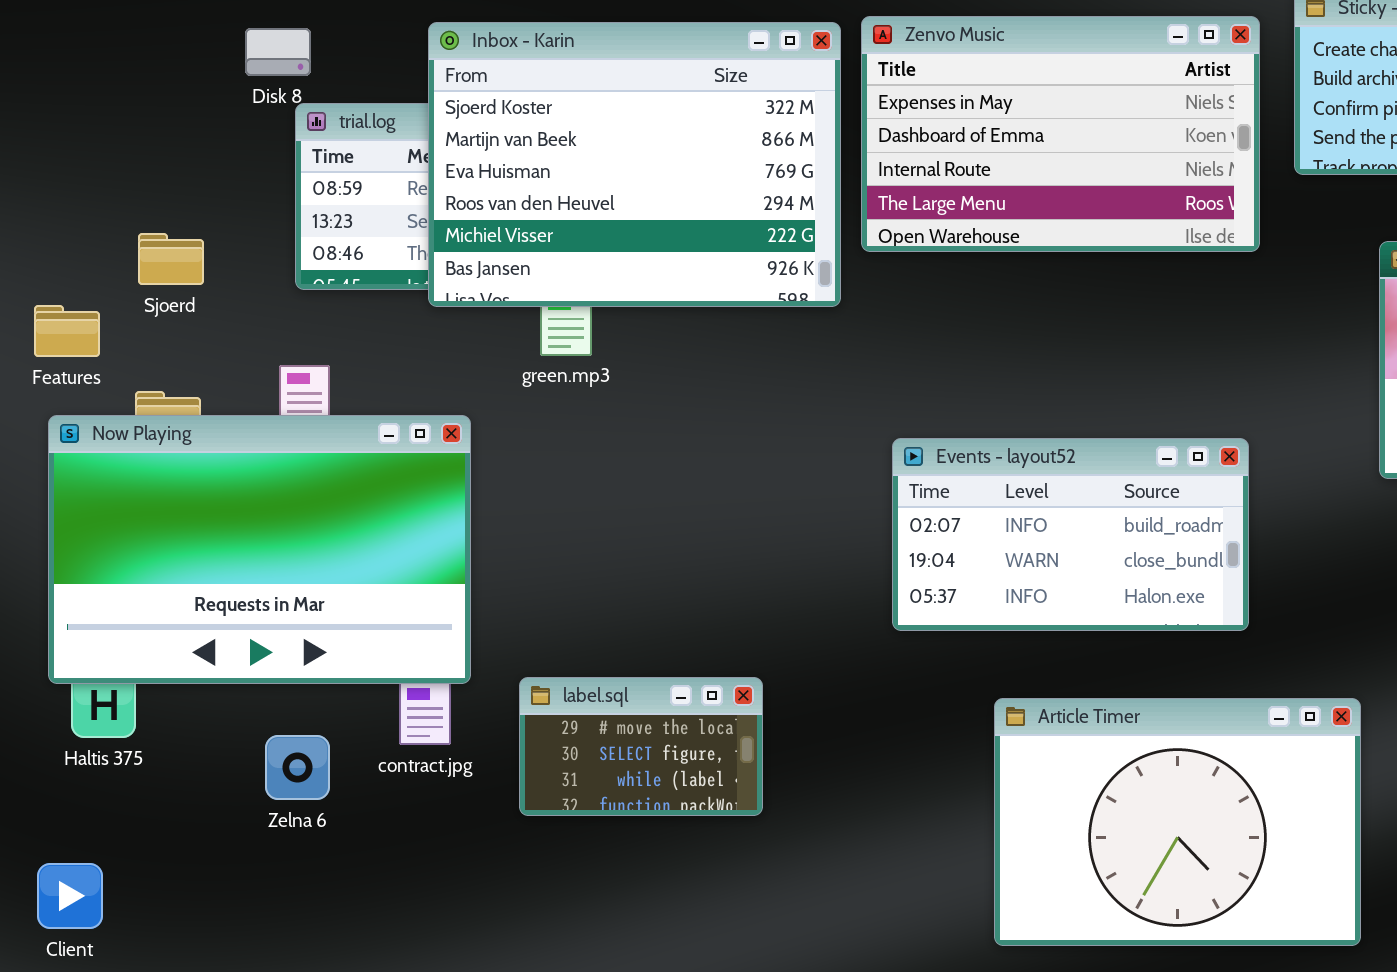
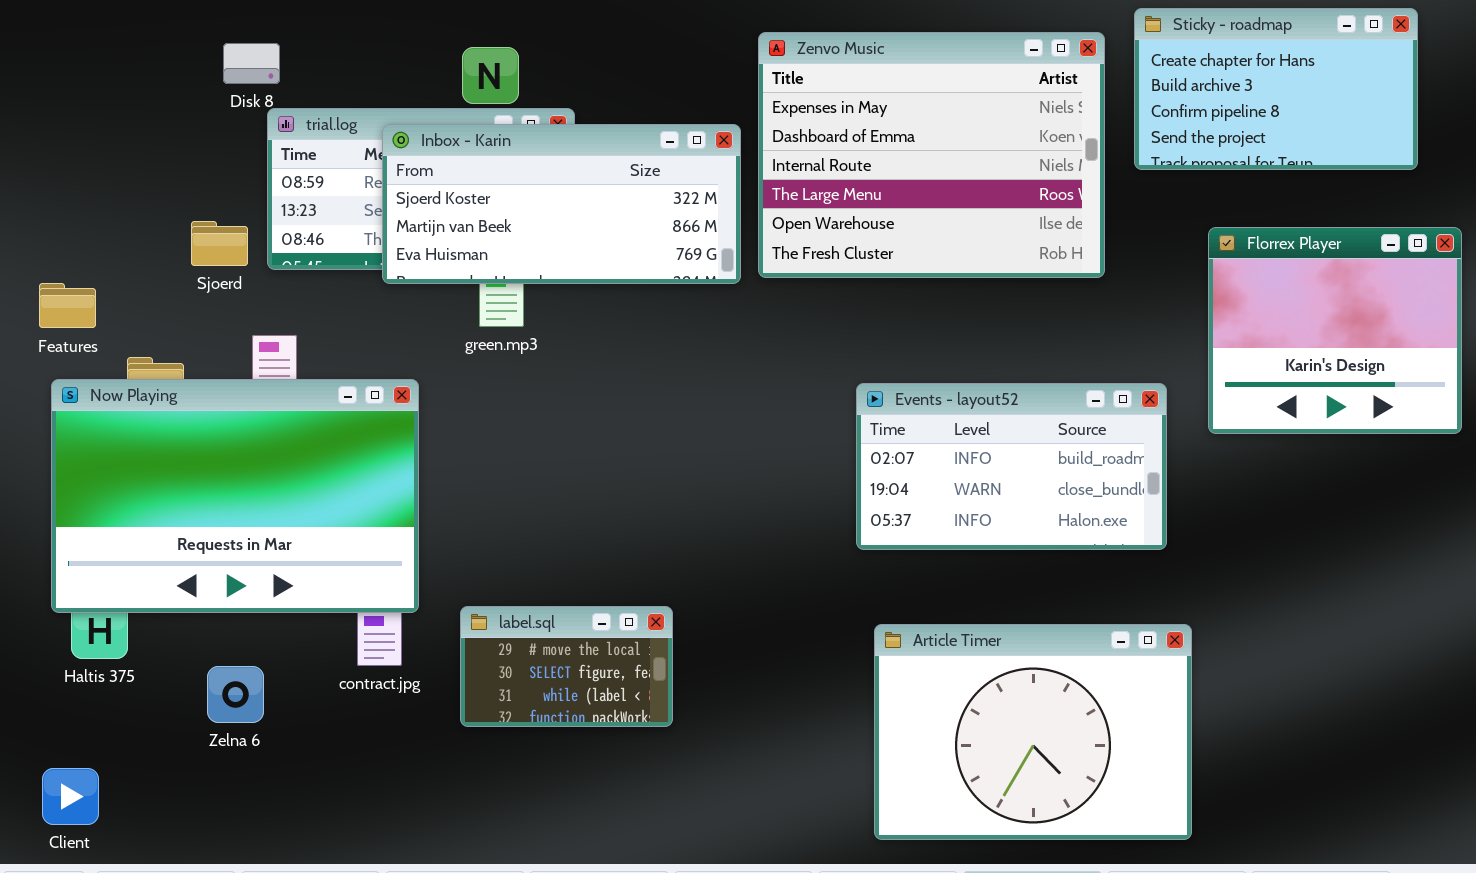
Zenvo Music: [861,16,1260,252] -> [758,32,1105,278], resized
Inbox - Karin: [428,22,841,307] -> [382,124,741,284], resized
Sjoerd: [138,233,204,285] -> [191,221,248,266], moved
Events - layout52: [892,438,1249,631] -> [856,383,1167,550], moved
Zelna 6: [265,735,330,800] -> [207,666,264,723], moved

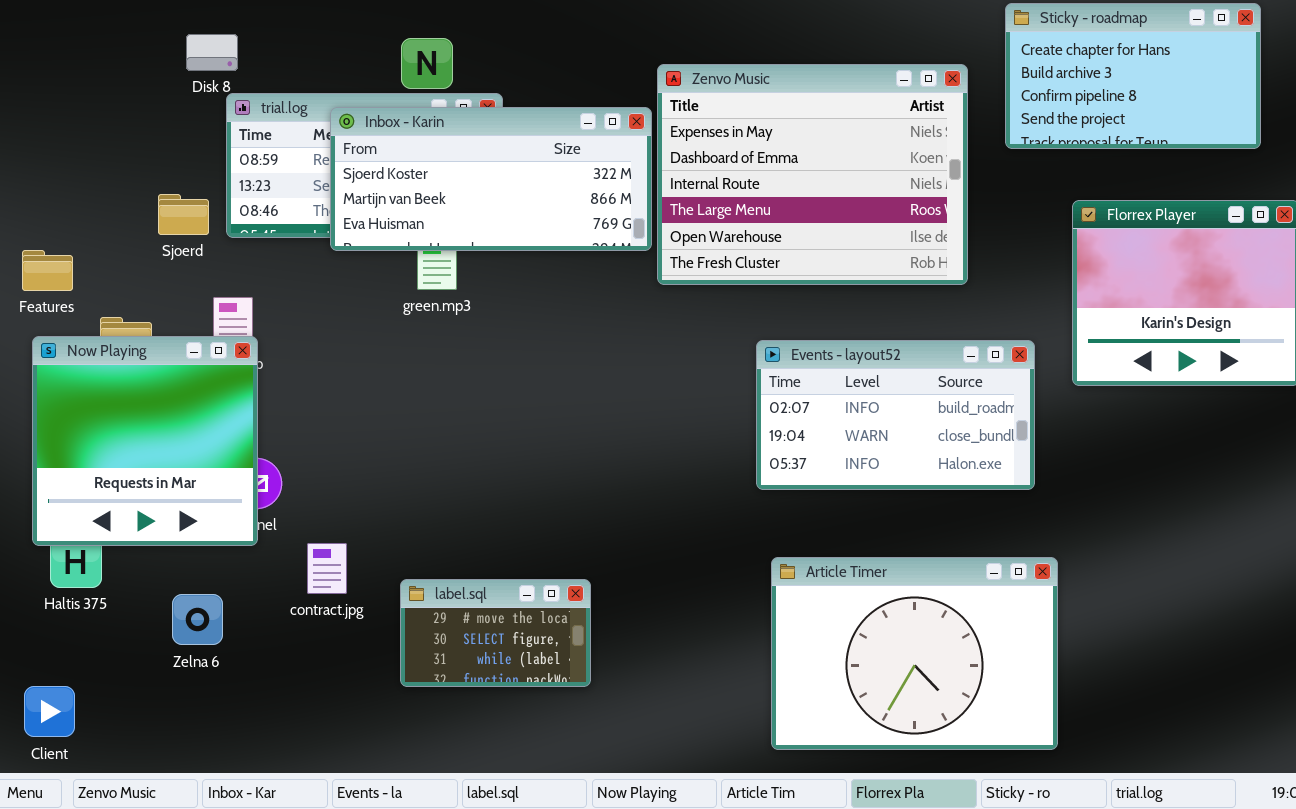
Zenvo Music: [758,32,1105,278] -> [657,64,968,285], moved
Now Playing: [51,379,419,613] -> [32,336,258,546], resized
label.sql: [460,606,673,727] -> [400,579,591,687], moved

